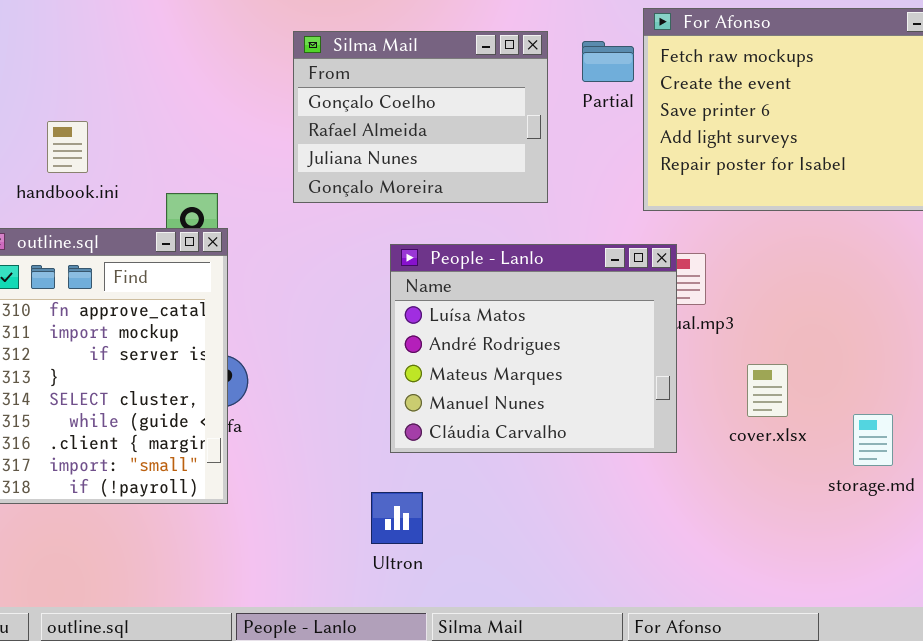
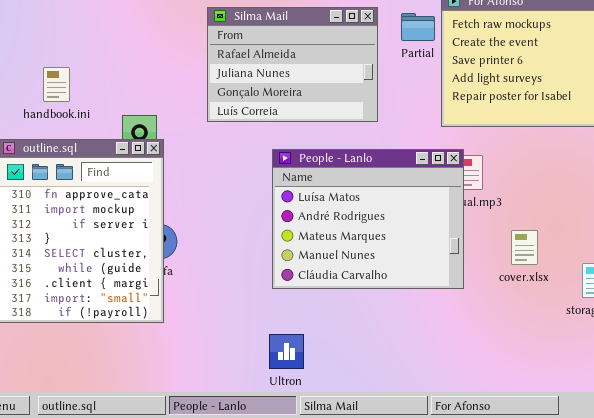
Silma Mail: [293,31,548,203] -> [207,7,378,122], scrolled down 1 row
Ultron: [371,492,423,544] -> [269,334,304,369], moved

